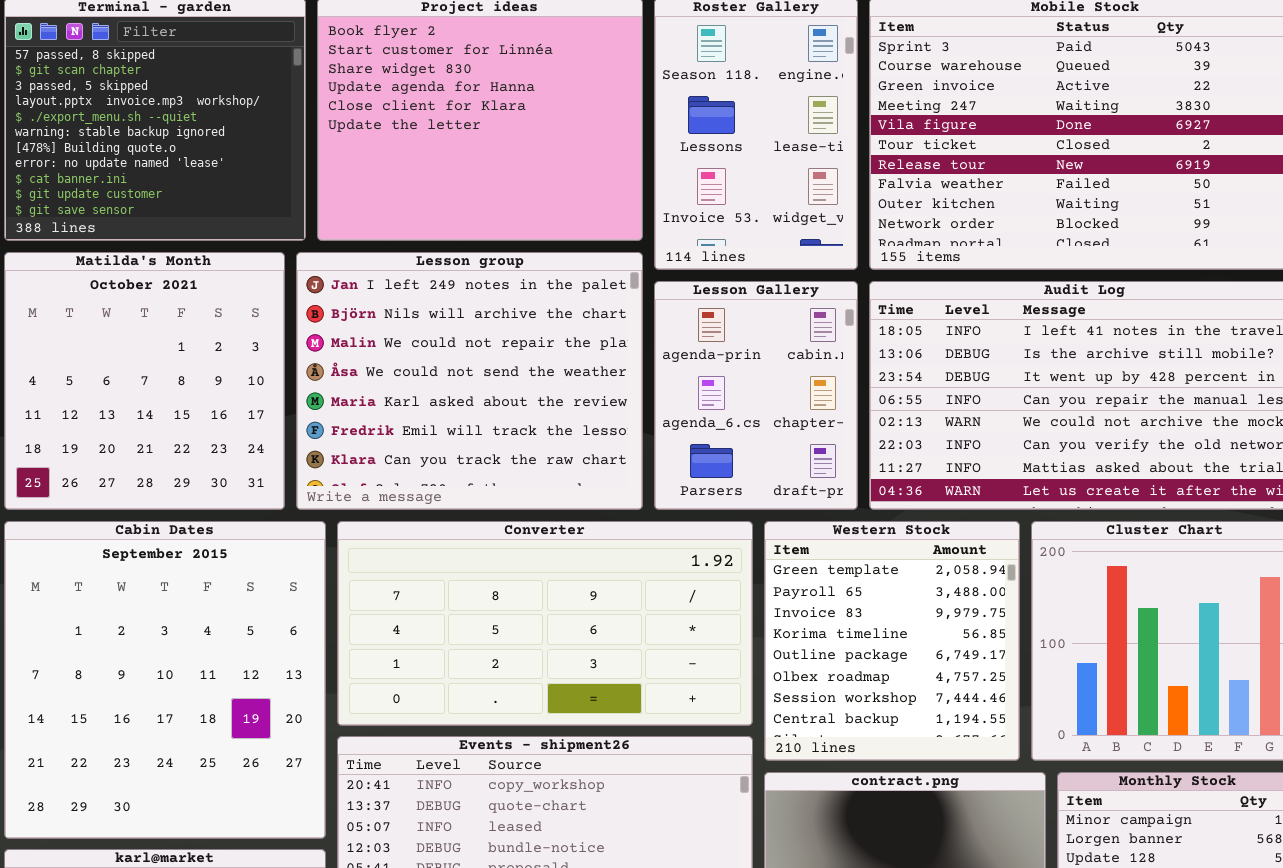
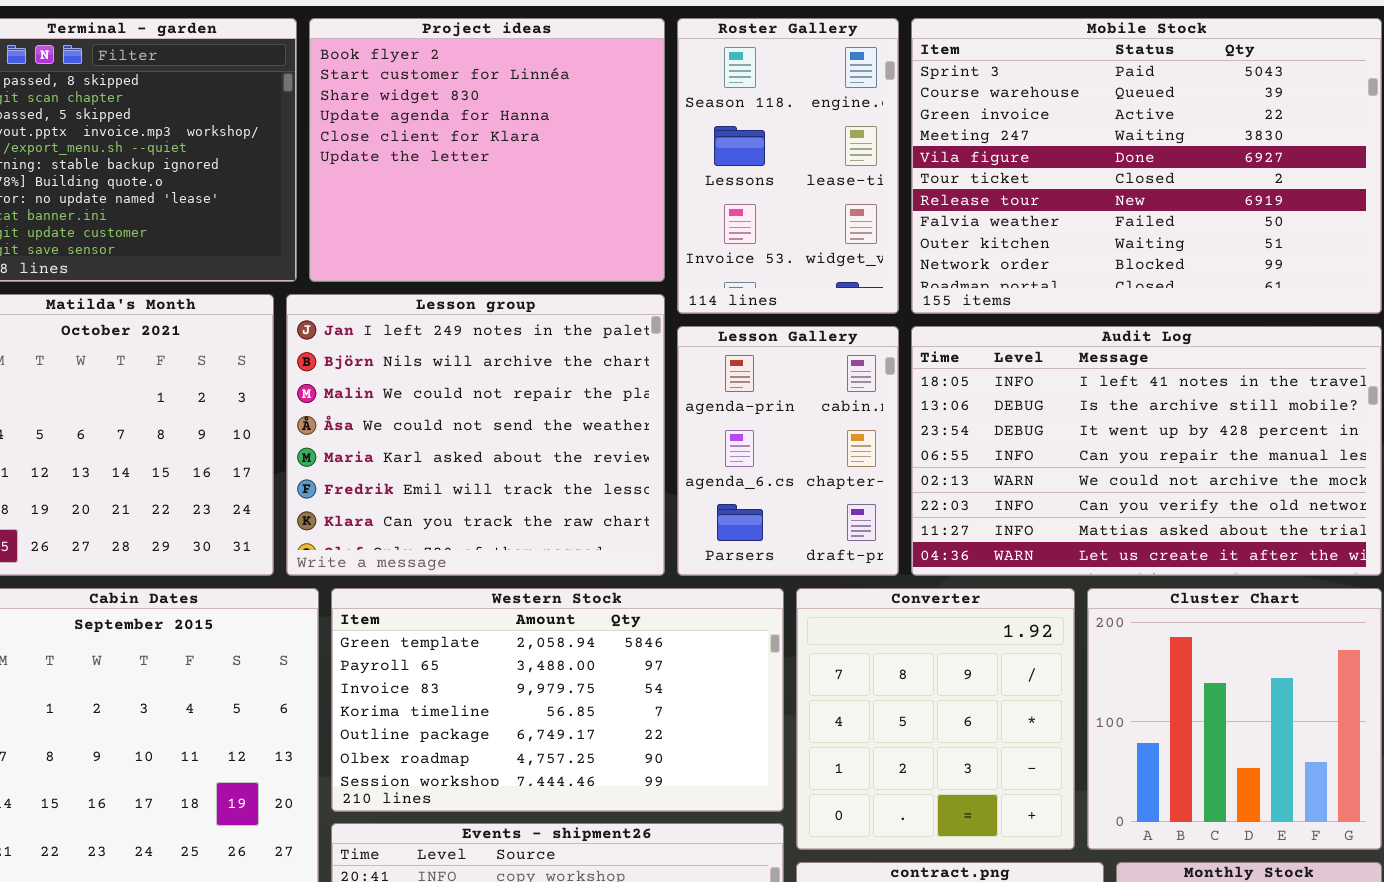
Converter: [337,521,753,726] -> [796,588,1075,850], moved, resized
Western Stock: [764,521,1020,761] -> [331,588,784,812], moved, resized

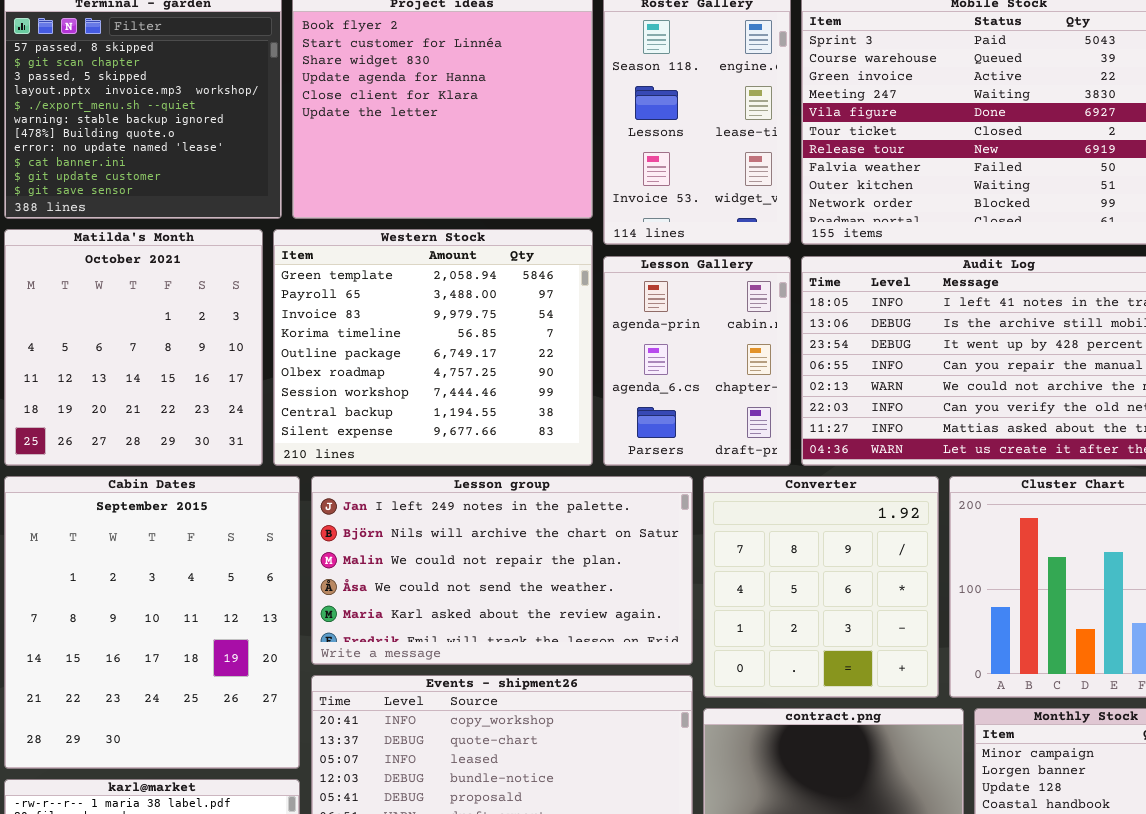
Lesson group: [286,294,665,576] -> [311,476,693,665], moved, resized
Western Stock: [331,588,784,812] -> [273,229,593,466], moved, resized

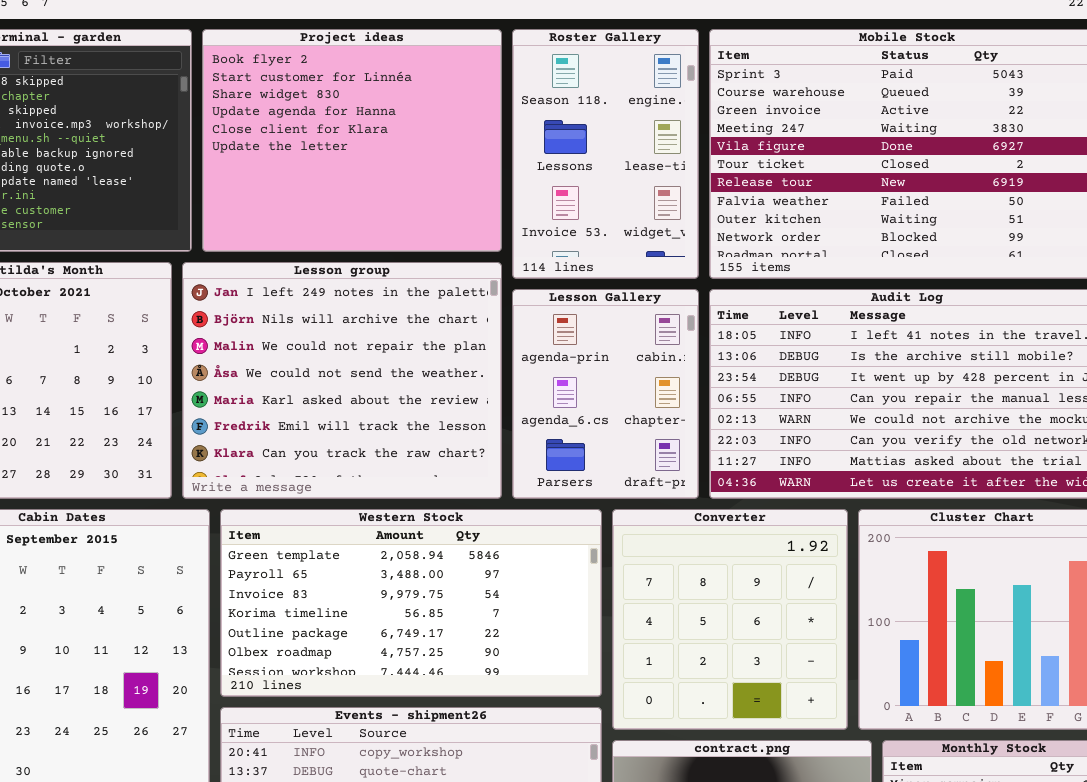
Western Stock: [273,229,593,466] -> [220,509,602,697], moved, resized
Lesson group: [311,476,693,665] -> [182,262,502,499], moved, resized

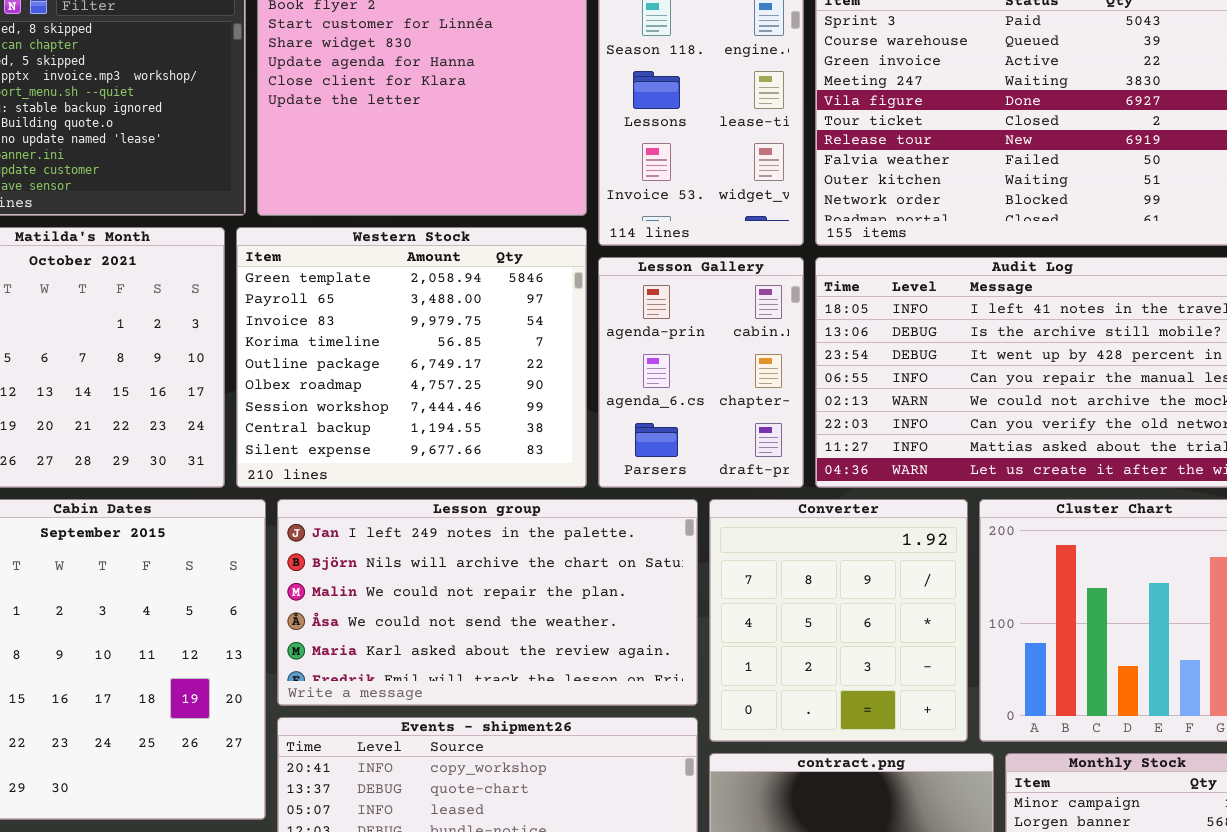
Lesson group: [182,262,502,499] -> [277,499,698,706], moved, resized
Western Stock: [220,509,602,697] -> [236,227,587,488], moved, resized

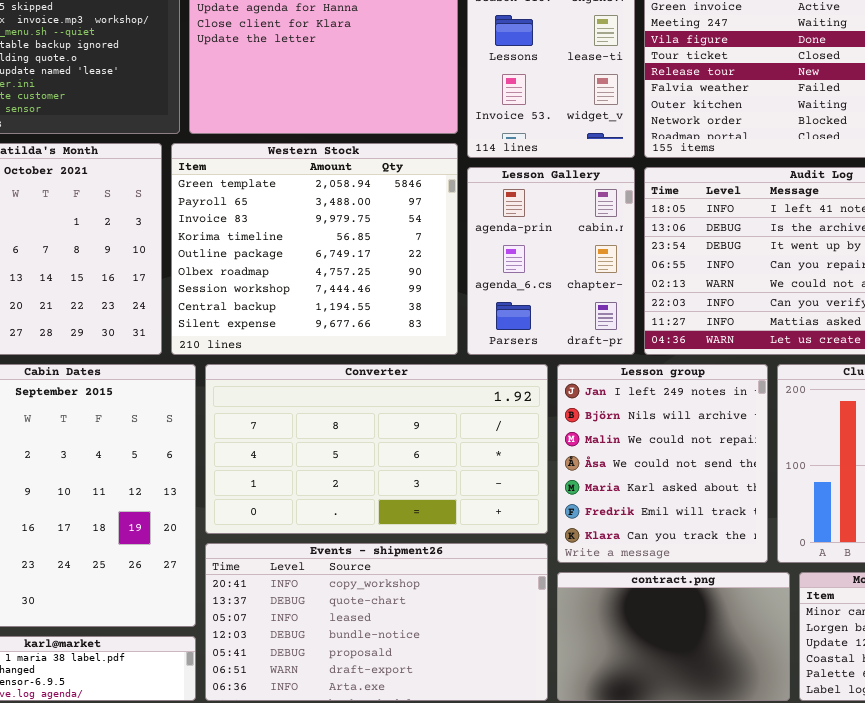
Lesson group: [277,499,698,706] -> [557,364,768,563], moved, resized
Converter: [709,499,968,742] -> [205,364,548,534], moved, resized

